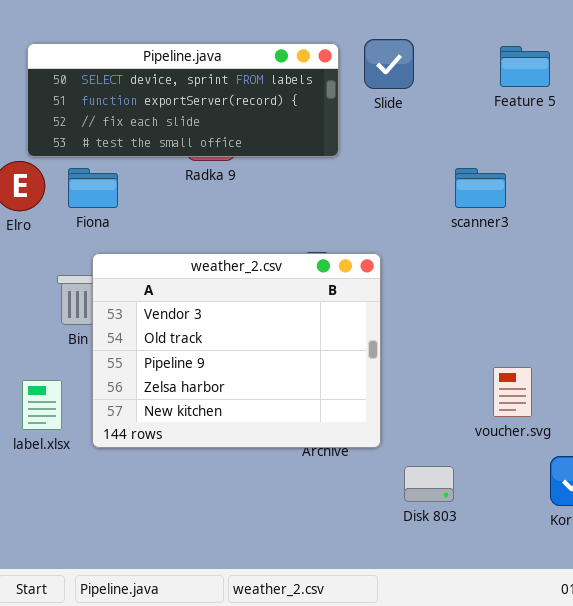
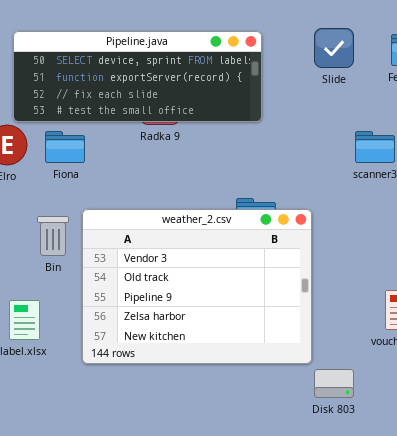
Slide: [364,39,414,89] -> [314,28,354,68], moved
weather_2.csv: [92,253,381,448] -> [82,209,312,364], moved

